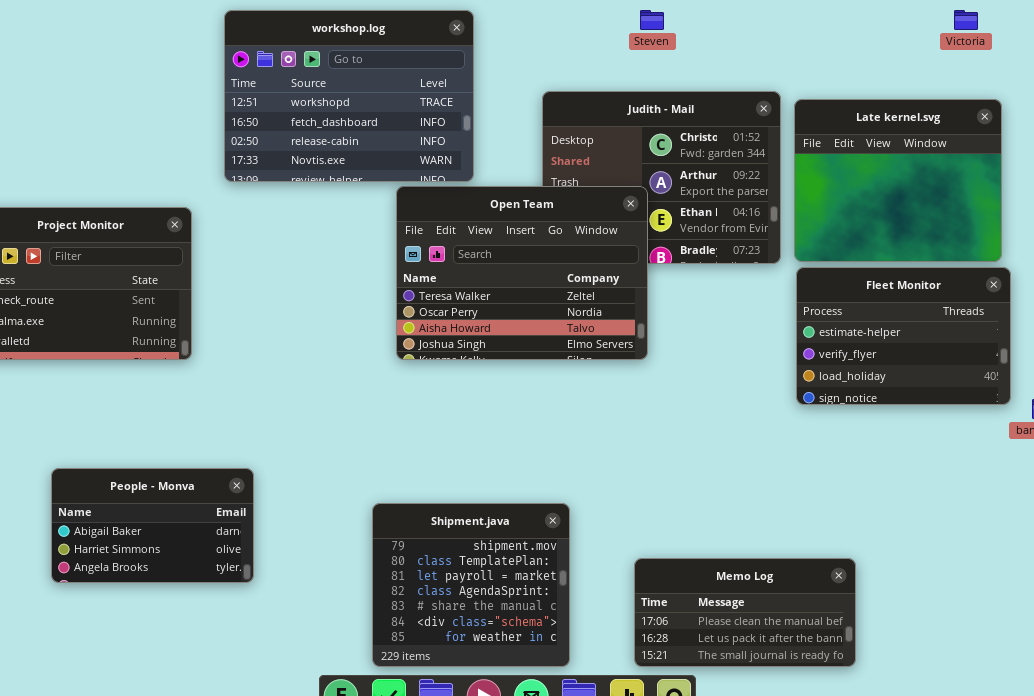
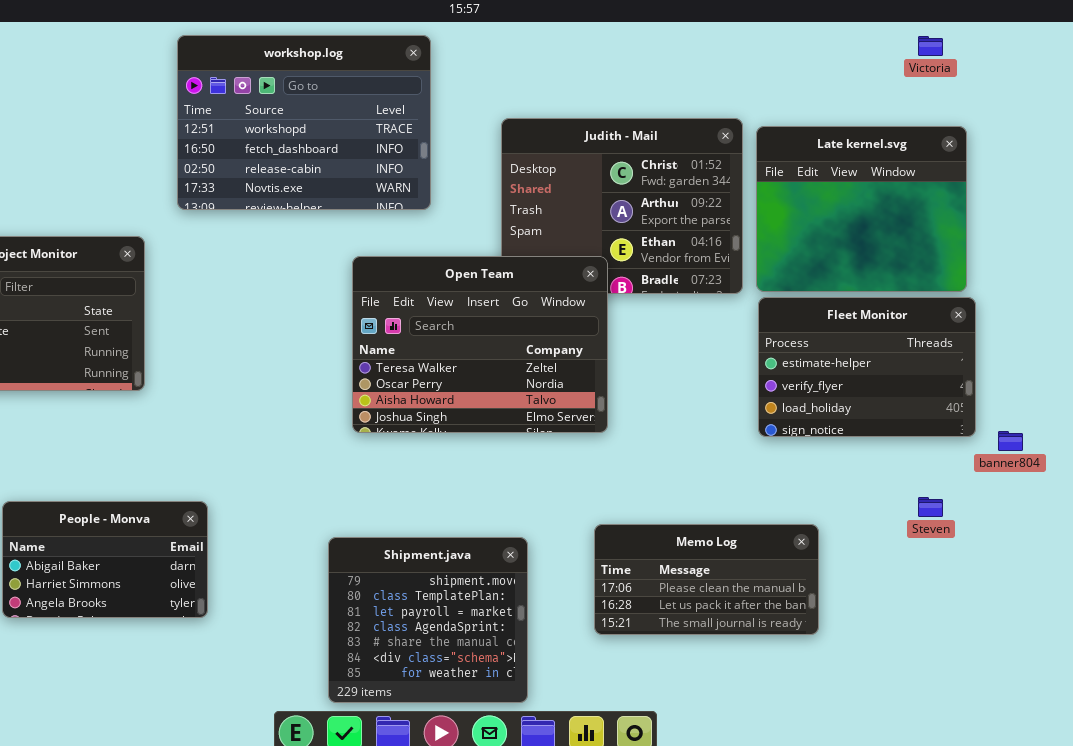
Steven: [640,10,664,30] -> [918,497,943,517], moved
Open Team: [396,186,648,360] -> [352,256,608,433], moved
Memo Log: [634,558,856,667] -> [594,524,819,635], moved

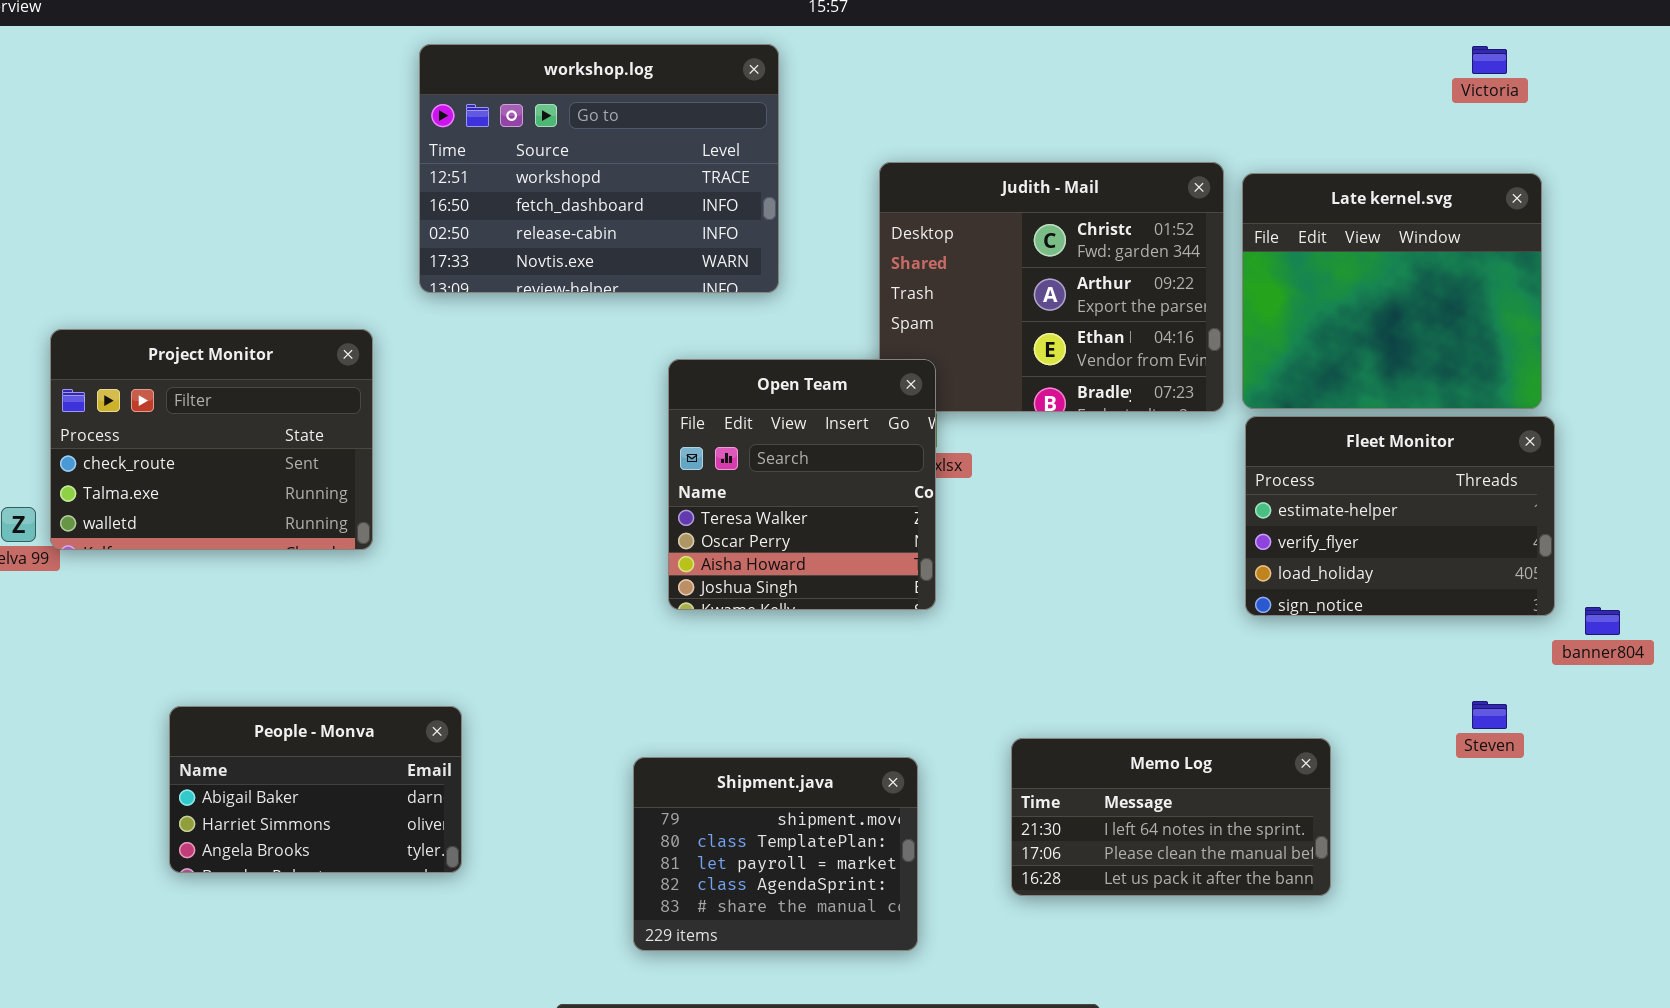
Open Team: [352,256,608,433] -> [668,359,936,610], resized
Memo Log: [594,524,819,635] -> [1011,738,1331,896], scrolled up 1 row
Shipment.java: [328,537,528,703] -> [633,757,918,951], resized

